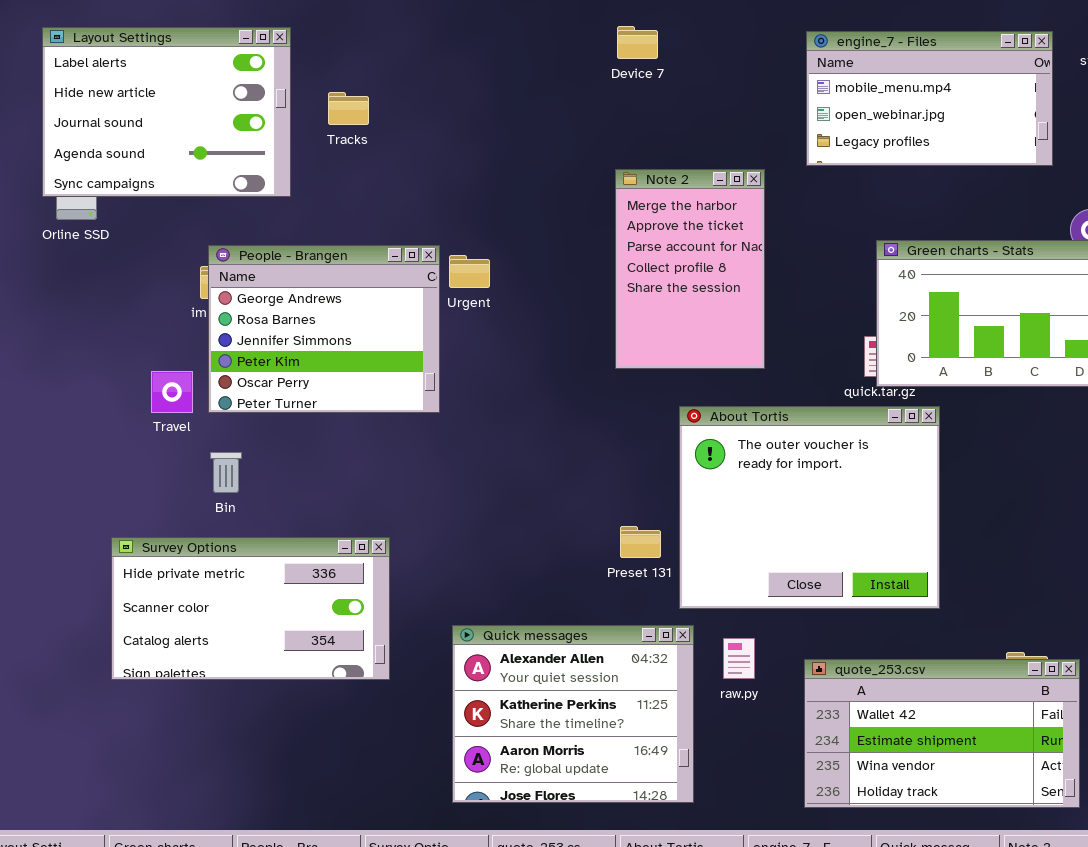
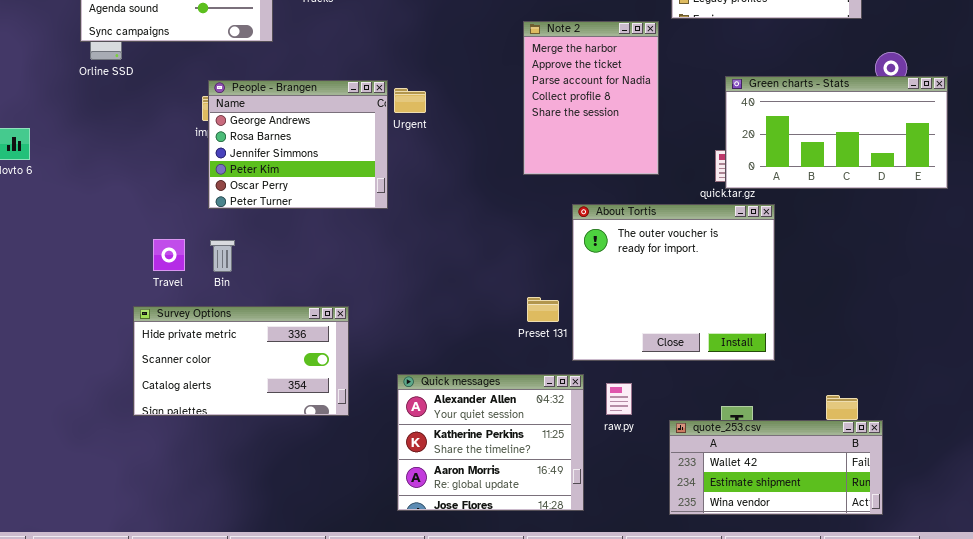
Note 2: [615,169,765,369] -> [523,21,659,175], resized
Travel: [151,371,193,413] -> [153,239,185,271], moved
quote_253.csv: [804,659,1080,808] -> [669,420,883,515], resized

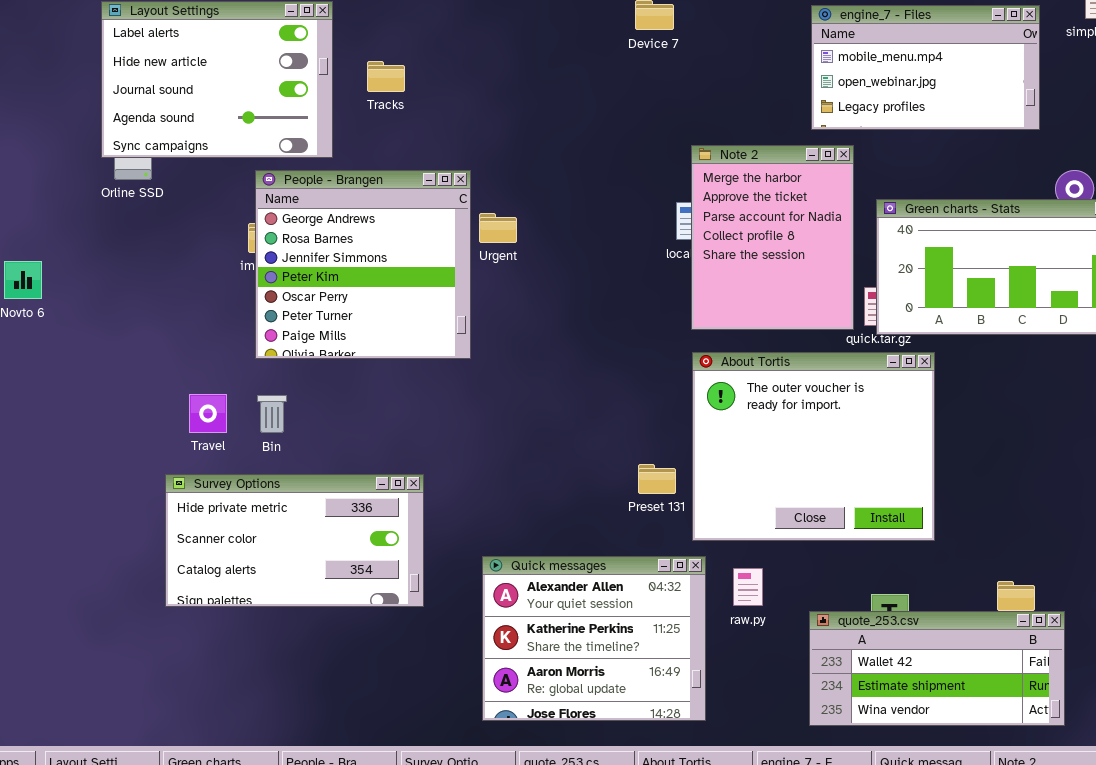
Note 2: [523,21,659,175] -> [691,145,854,330], moved
People - Brangen: [208,80,388,209] -> [255,170,471,359], resized

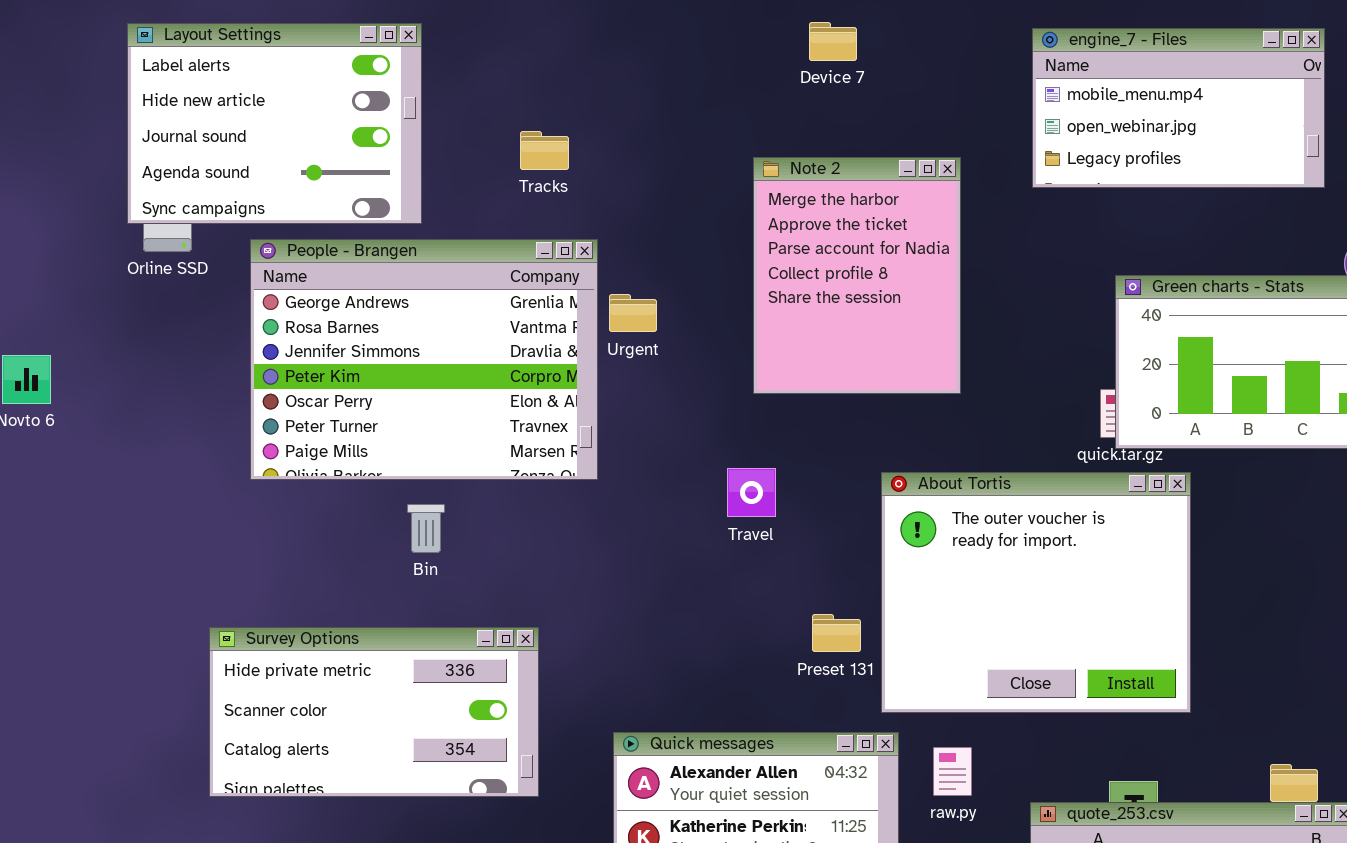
Tracks: [367,61,405,92] -> [520,131,569,170], moved
Note 2: [691,145,854,330] -> [753,157,961,394], moved
People - Brangen: [255,170,471,359] -> [250,239,598,480], resized
Travel: [189,394,227,433] -> [727,468,776,517], moved
Bin: [257,395,287,433] -> [407,504,445,553], moved

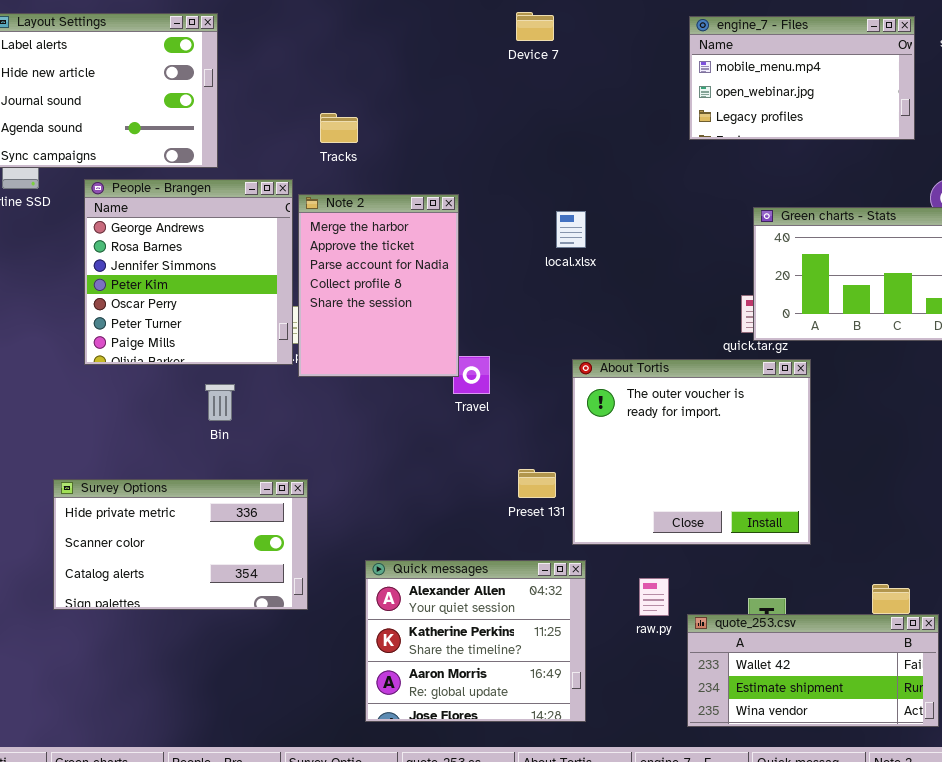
Tracks: [520,131,569,170] -> [320,113,358,143], moved
Note 2: [753,157,961,394] -> [298,194,459,377], moved
People - Brangen: [250,239,598,480] -> [84,179,293,365], resized
raw.py: [933,747,972,796] -> [639,578,669,616], moved

